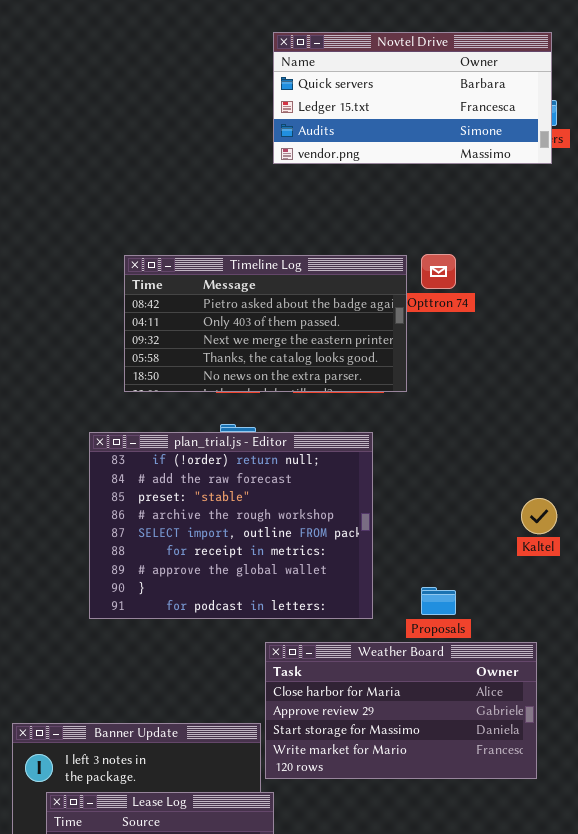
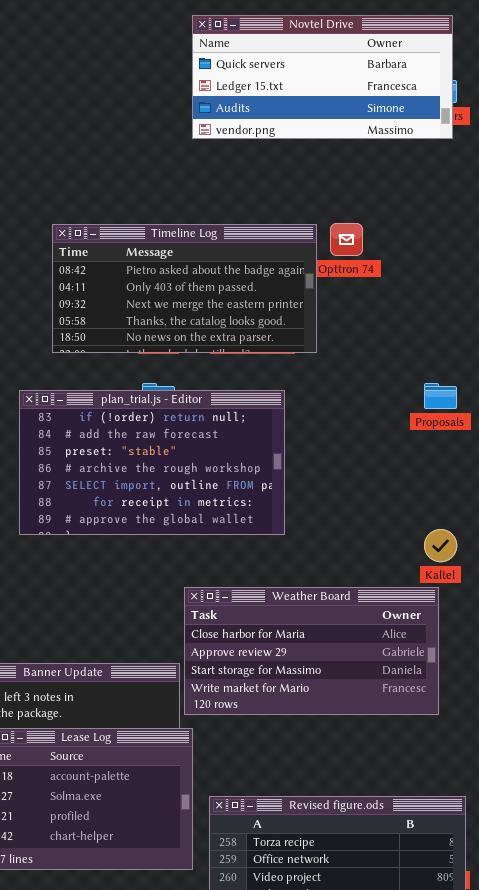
plan_trial.js - Editor: [89,432,373,619] -> [19,390,285,535], resized
Kaltel: [521,498,557,534] -> [424,529,457,562], moved
Proposals: [421,587,456,615] -> [424,383,457,409], moved

